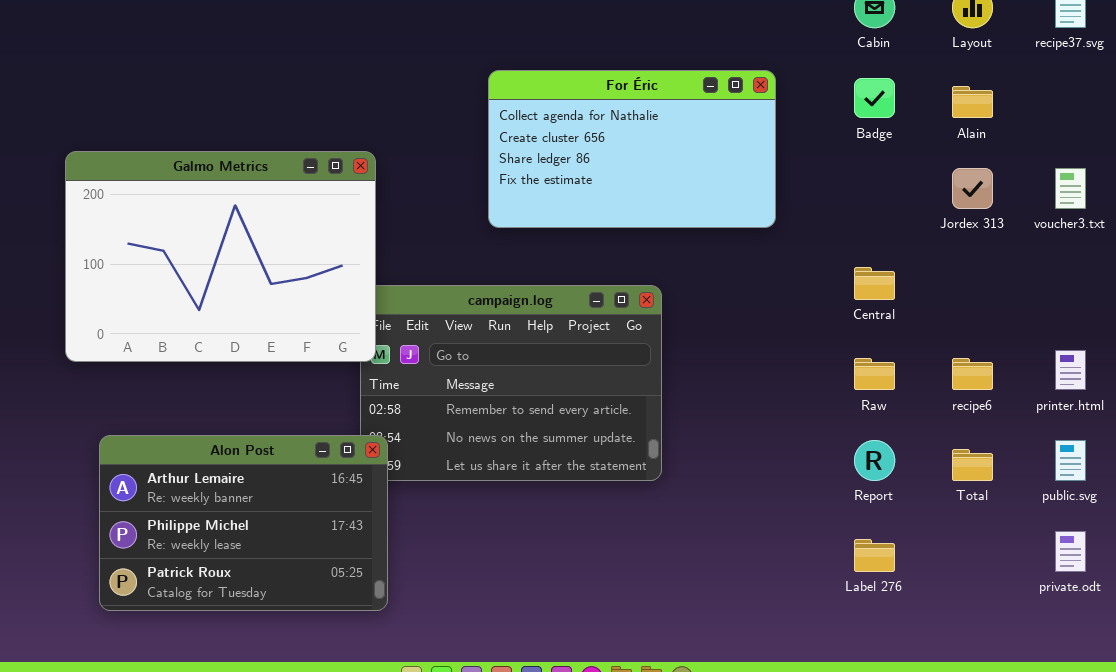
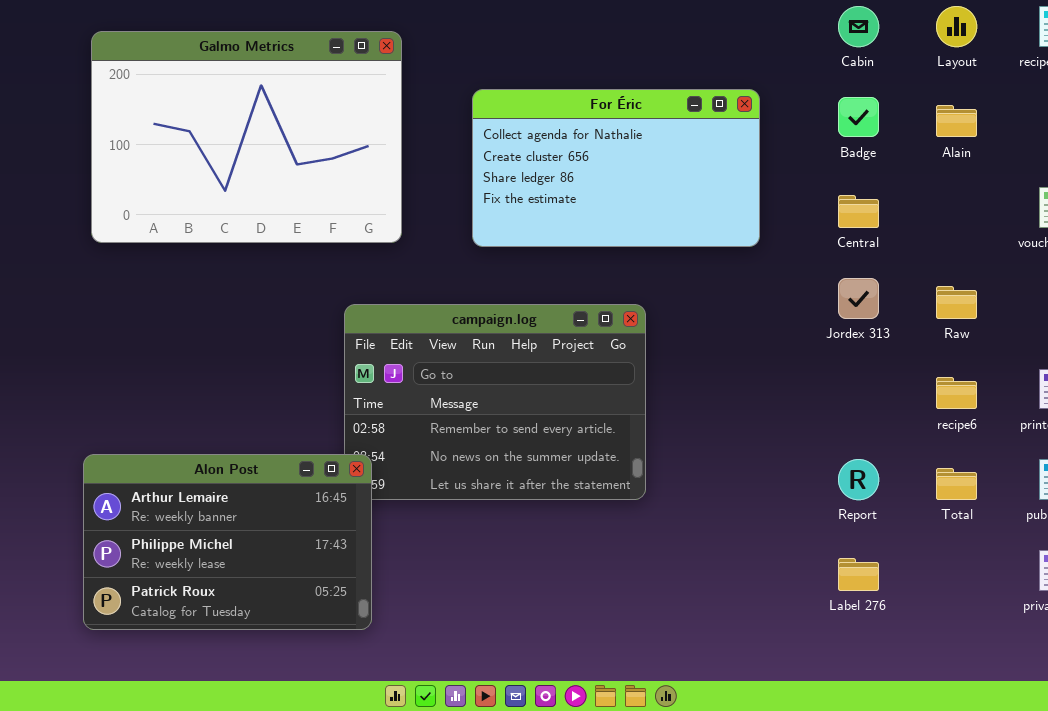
Galmo Metrics: [65,151,376,362] -> [91,31,402,243], moved
Jordex 313: [952,168,993,209] -> [838,278,879,319], moved
Central: [854,267,895,300] -> [838,195,879,228], moved
Raw: [854,358,895,390] -> [936,286,977,319], moved

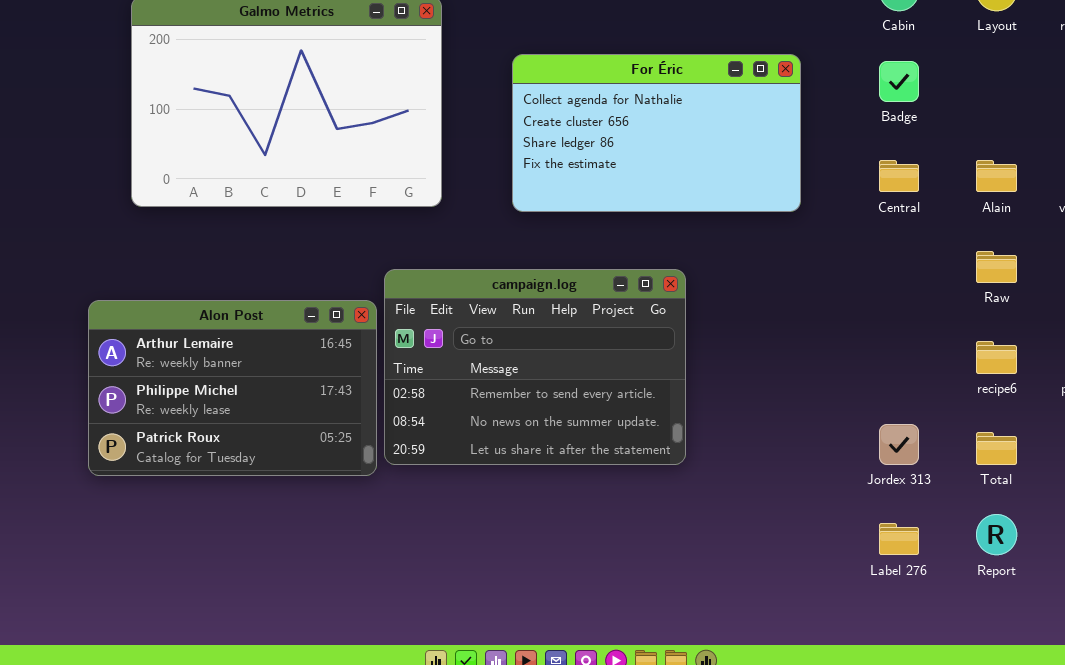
Alain: [936,105,977,137] -> [976,160,1017,192], moved
Jordex 313: [838,278,879,319] -> [879,424,919,465], moved
Alon Post: [83,454,372,630] -> [88,300,377,476], moved
Report: [838,459,879,500] -> [976,514,1017,555], moved

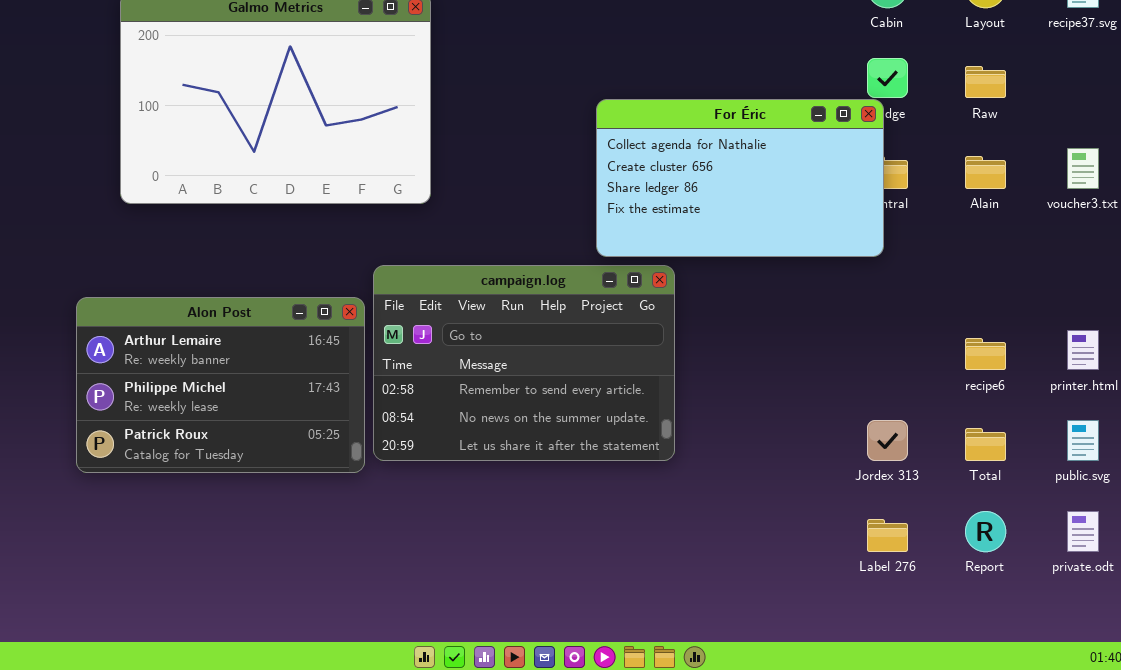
For Éric: [512,54,801,212] -> [596,99,884,257], moved
Raw: [976,251,1017,283] -> [965,66,1006,98], moved

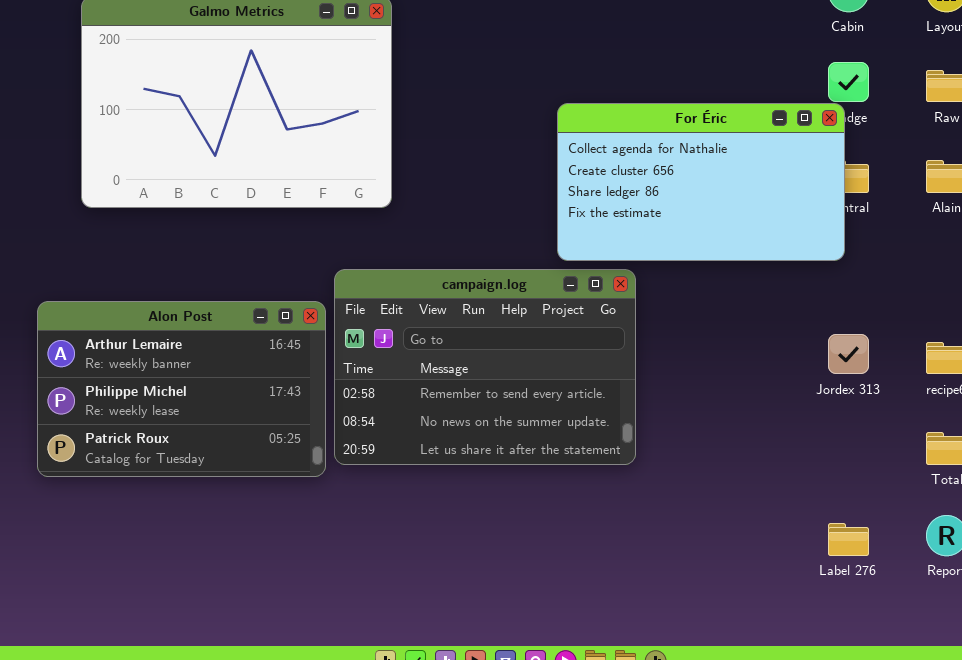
Jordex 313: [867,420,908,461] -> [828,334,869,374], moved

